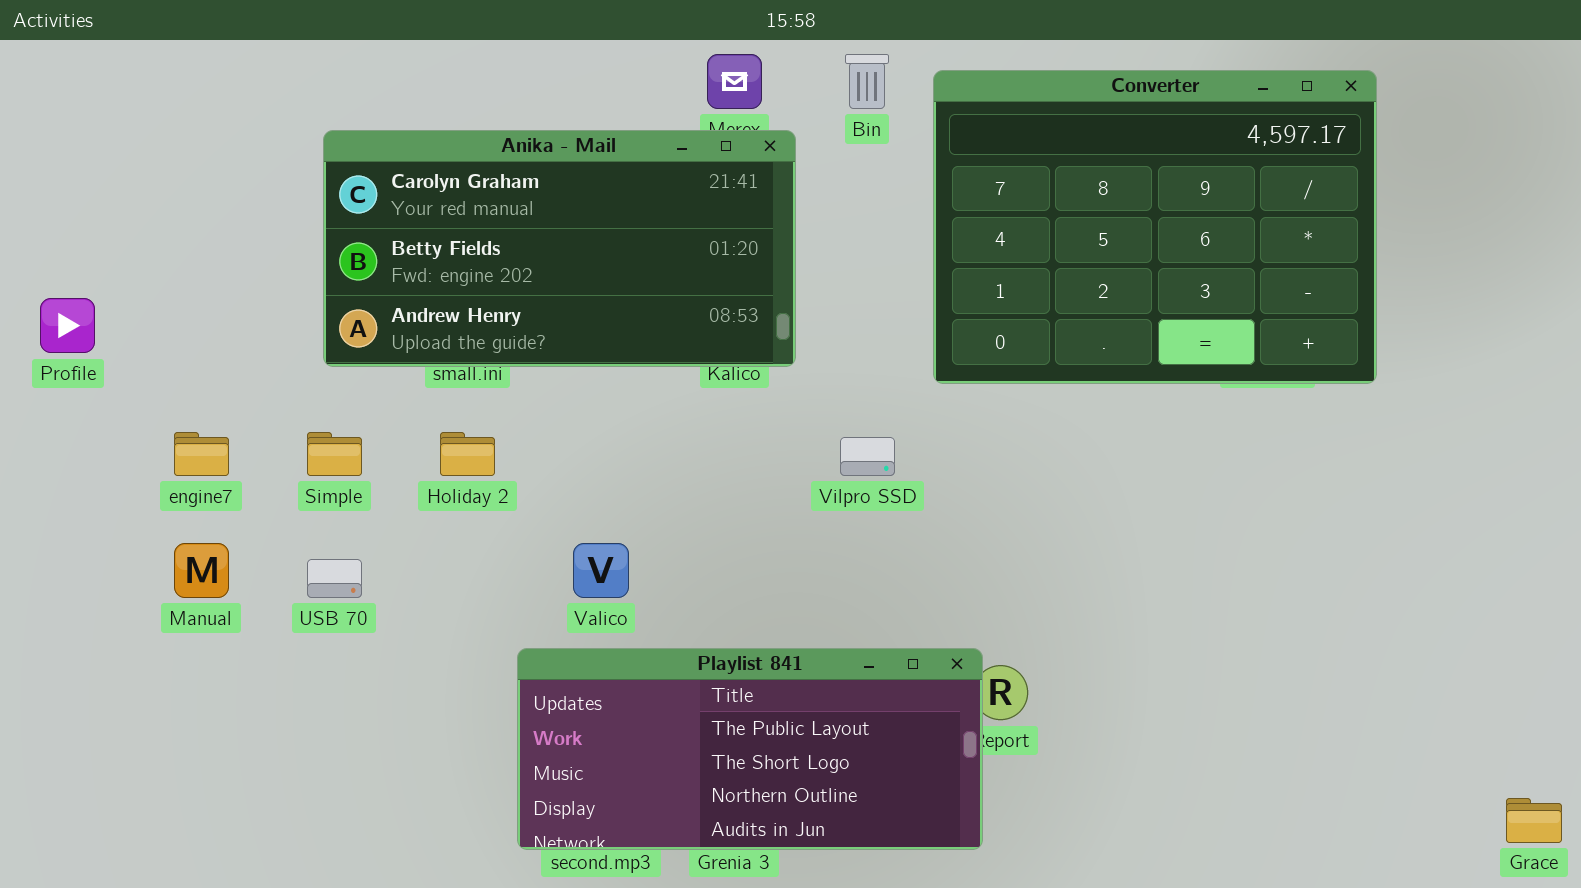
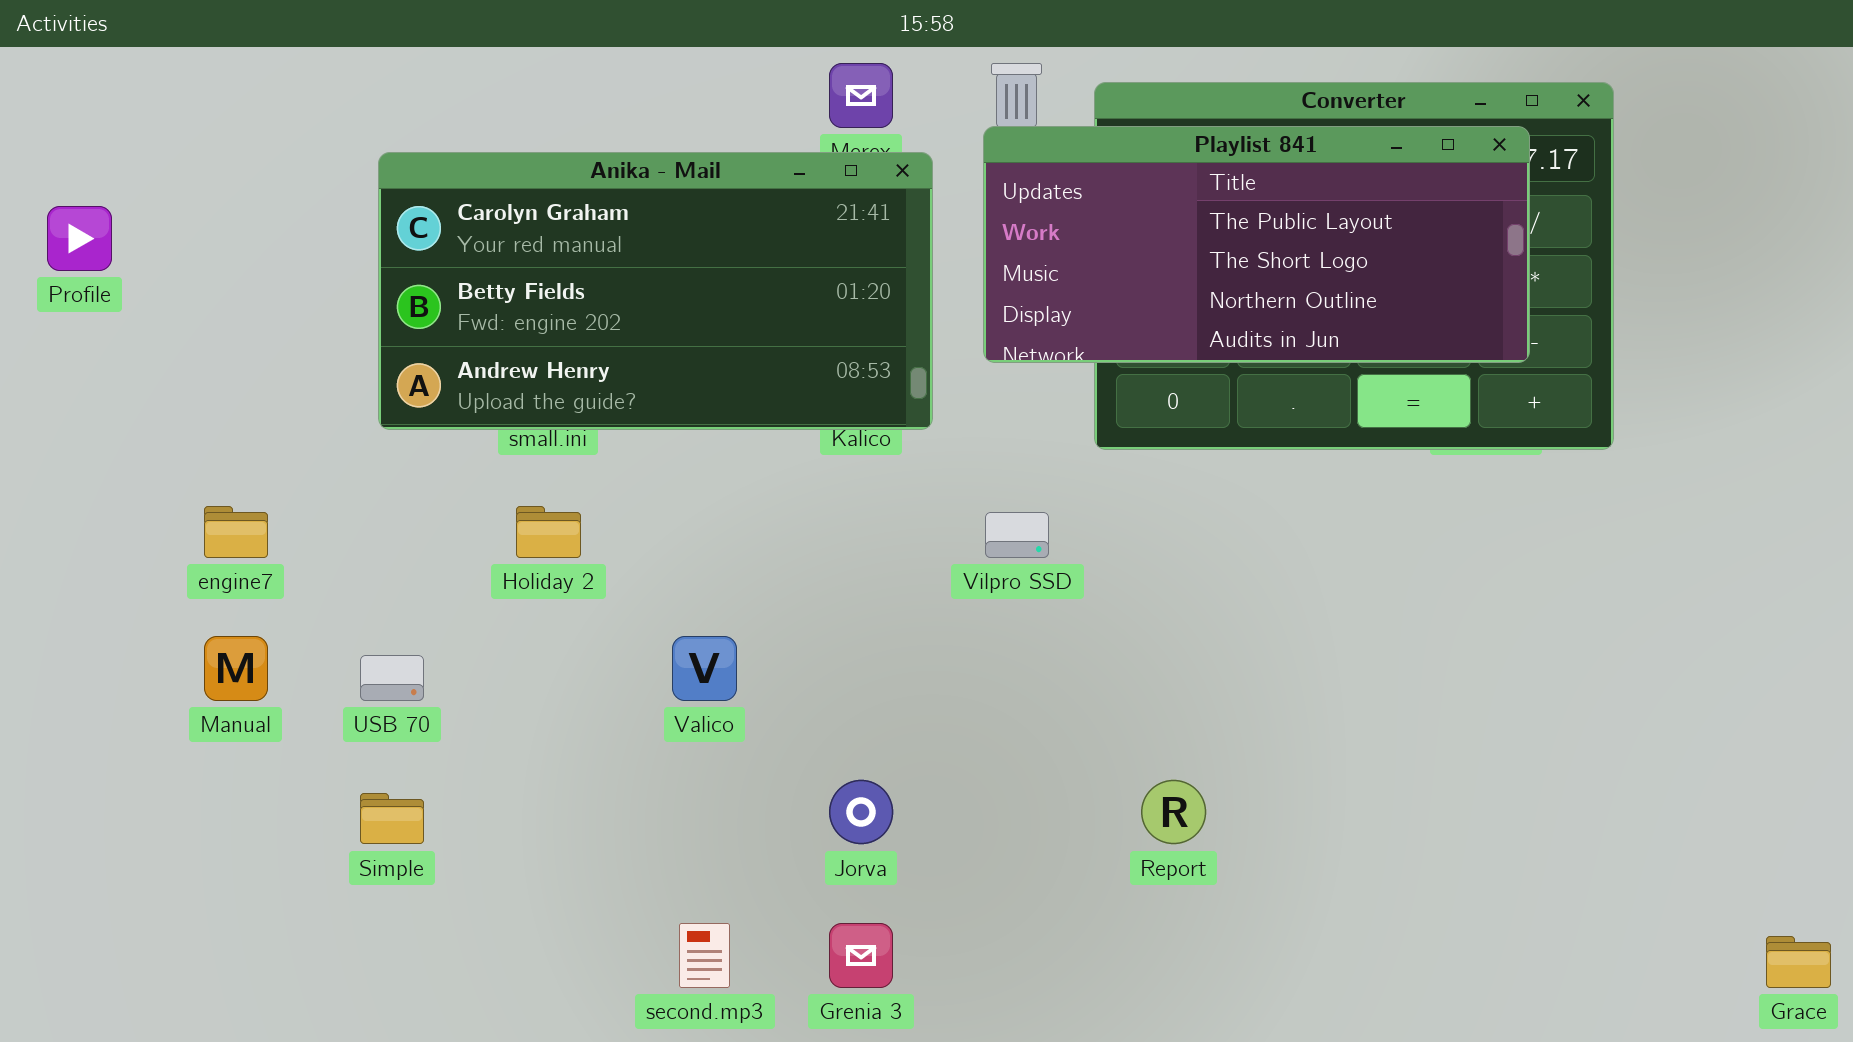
Profile: [40,298,95,353] -> [47,206,112,271], moved
Simple: [307,432,362,476] -> [360,793,424,844], moved
Playlist 841: [517,648,983,850] -> [983,126,1530,363], moved

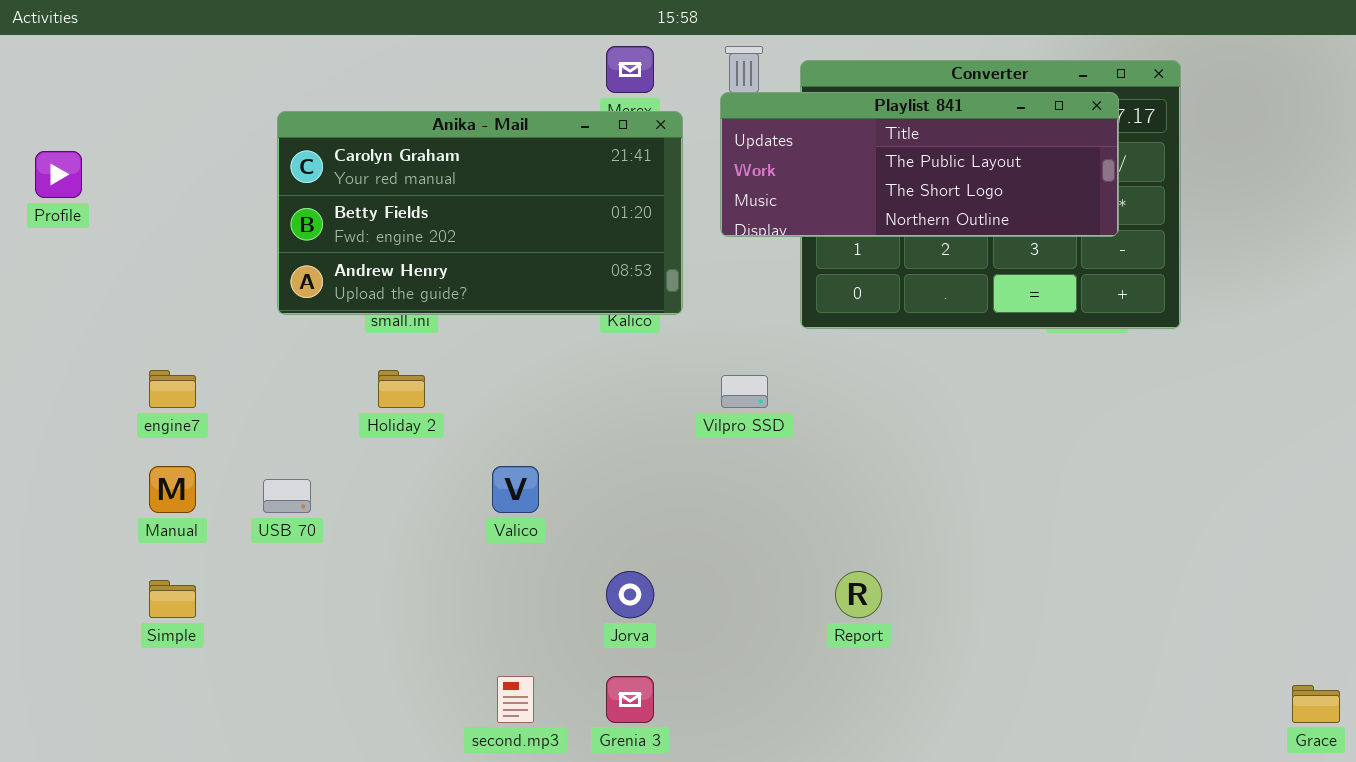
Playlist 841: [983,126,1530,363] -> [720,92,1119,237], resized
Simple: [360,793,424,844] -> [149,580,196,618], moved

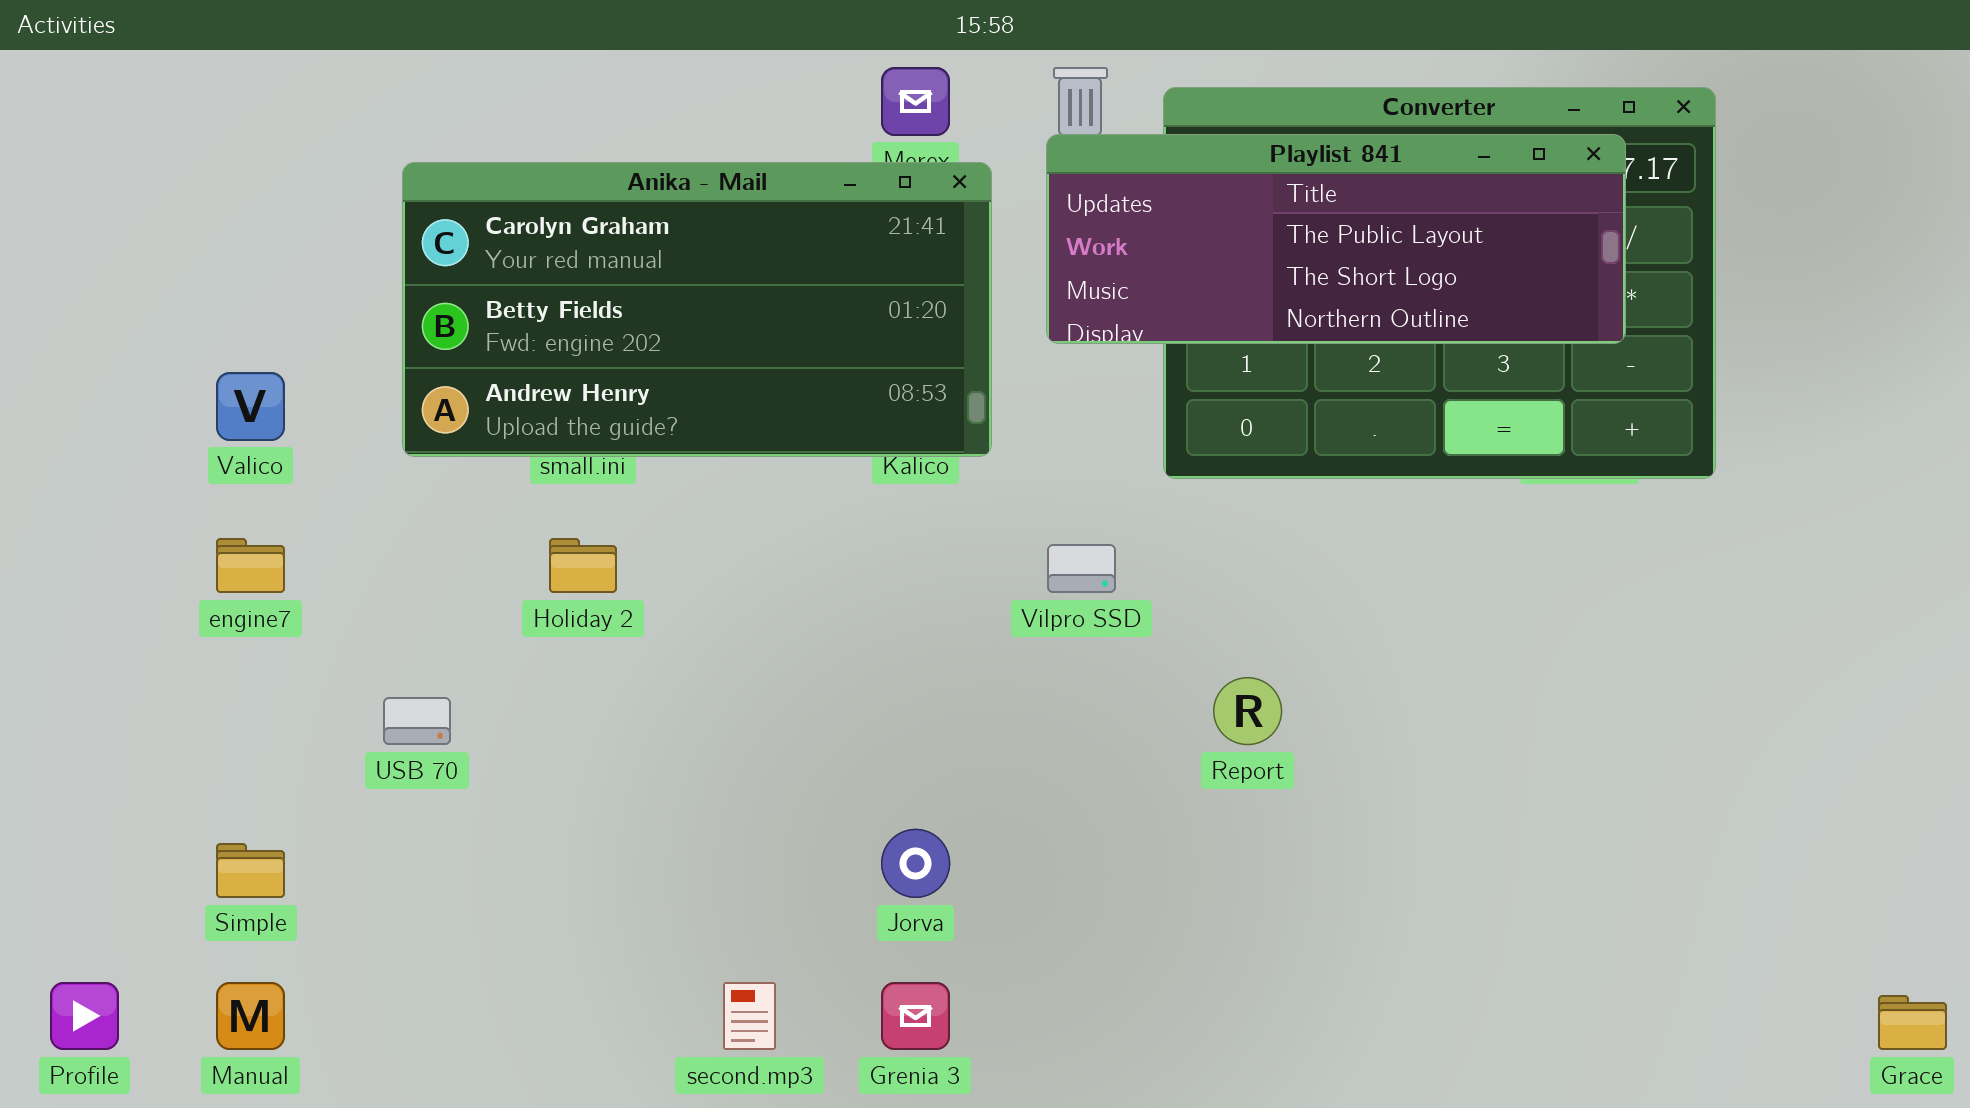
Profile: [35,151,82,198] -> [50,982,119,1050], moved
Manual: [149,466,196,513] -> [216,982,285,1050], moved
Valico: [492,466,539,513] -> [216,372,285,441], moved
Report: [835,571,882,618] -> [1213,677,1282,745], moved

